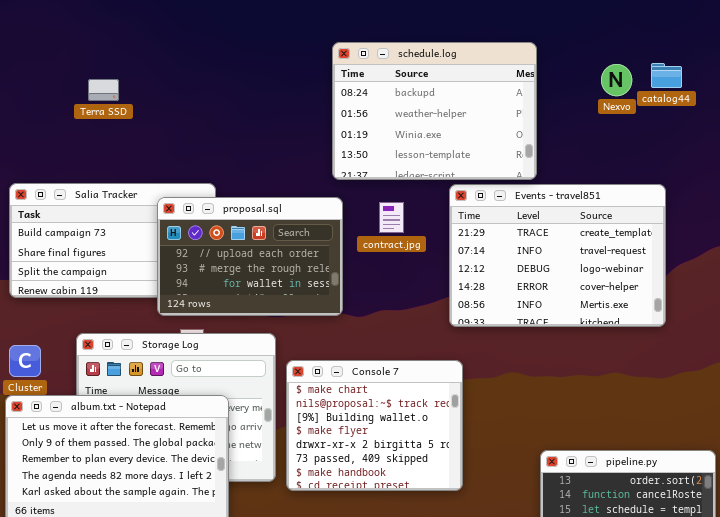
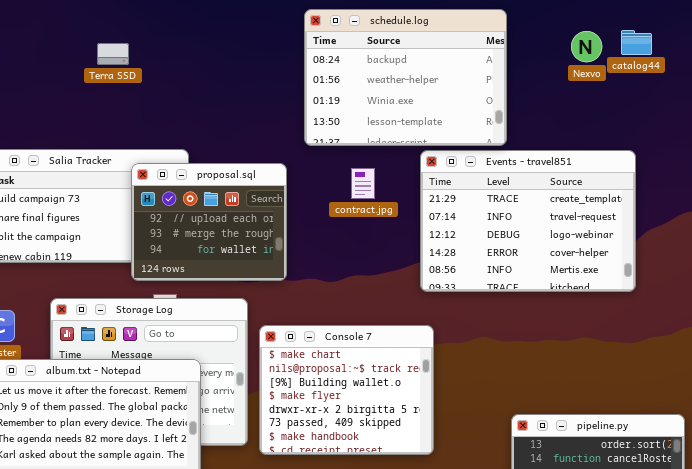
Terra SSD: [88,79,119,101] -> [97,43,129,65], moved
proposal.sql: [157,197,343,316] -> [131,163,287,281], resized

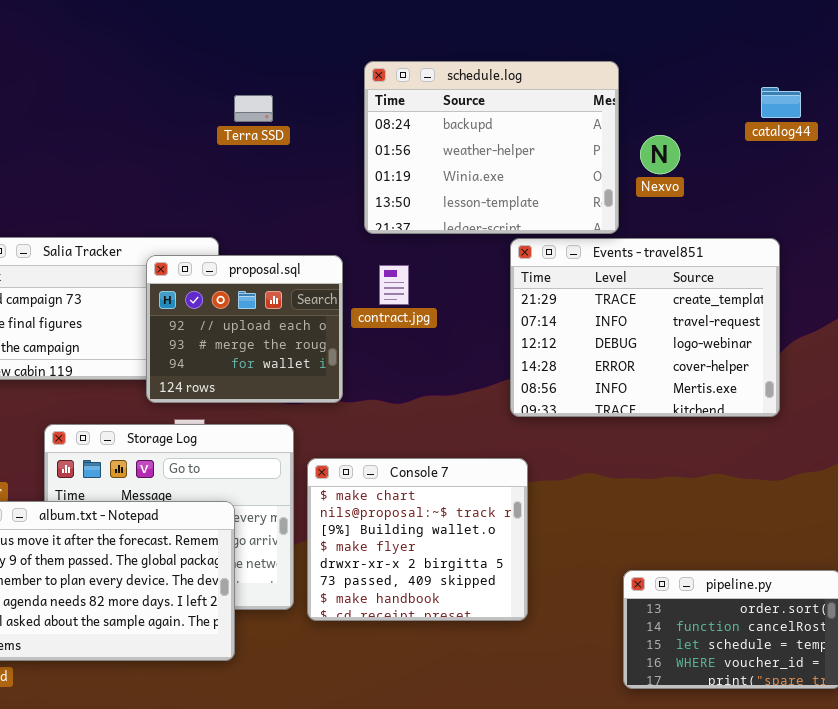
Nexvo: [571,31,602,62] -> [640,135,680,174], moved
Terra SSD: [97,43,129,65] -> [234,95,273,122], moved
contract.jpg: [351,168,375,199] -> [379,265,409,305], moved

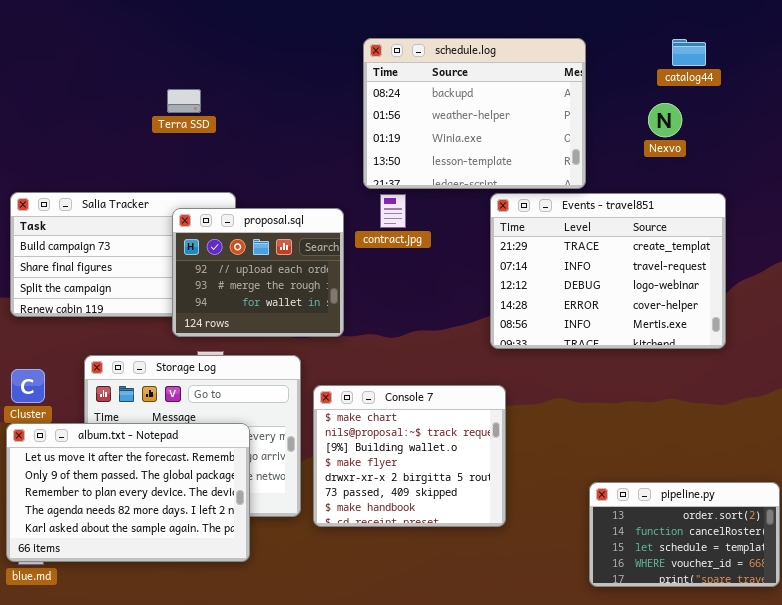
catalog44: [761,87,801,118] -> [672,39,706,66], moved
Terra SSD: [234,95,273,122] -> [167,89,201,113], moved
Nexvo: [640,135,680,174] -> [648,103,682,137], moved
contract.jpg: [379,265,409,305] -> [380,194,406,228], moved

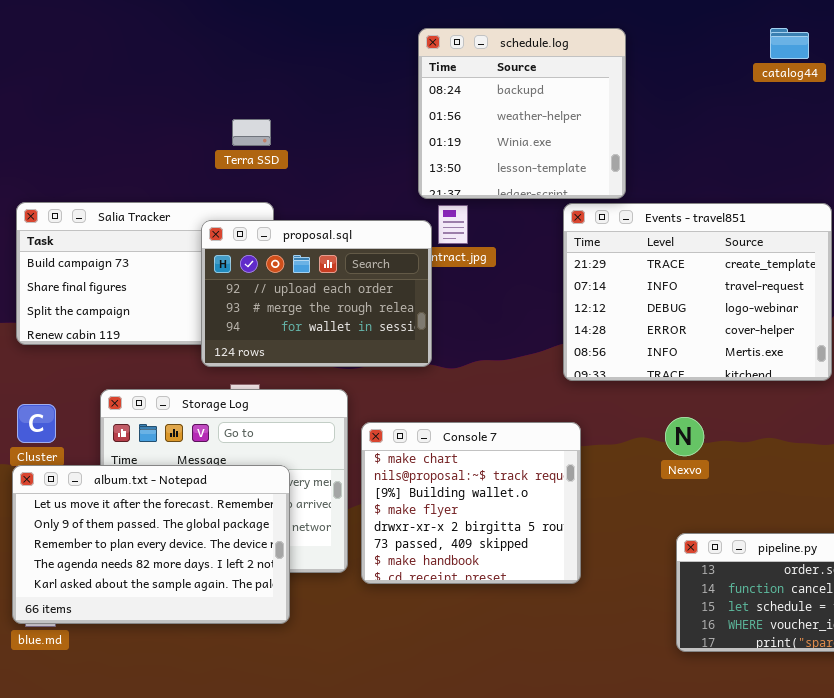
schedule.log: [363,38,586,189] -> [418,28,626,199], resized
Terra SSD: [167,89,201,113] -> [232,119,271,146], moved
Nexvo: [648,103,682,137] -> [665,417,704,456], moved
proposal.sql: [172,208,344,337] -> [201,220,432,367], resized

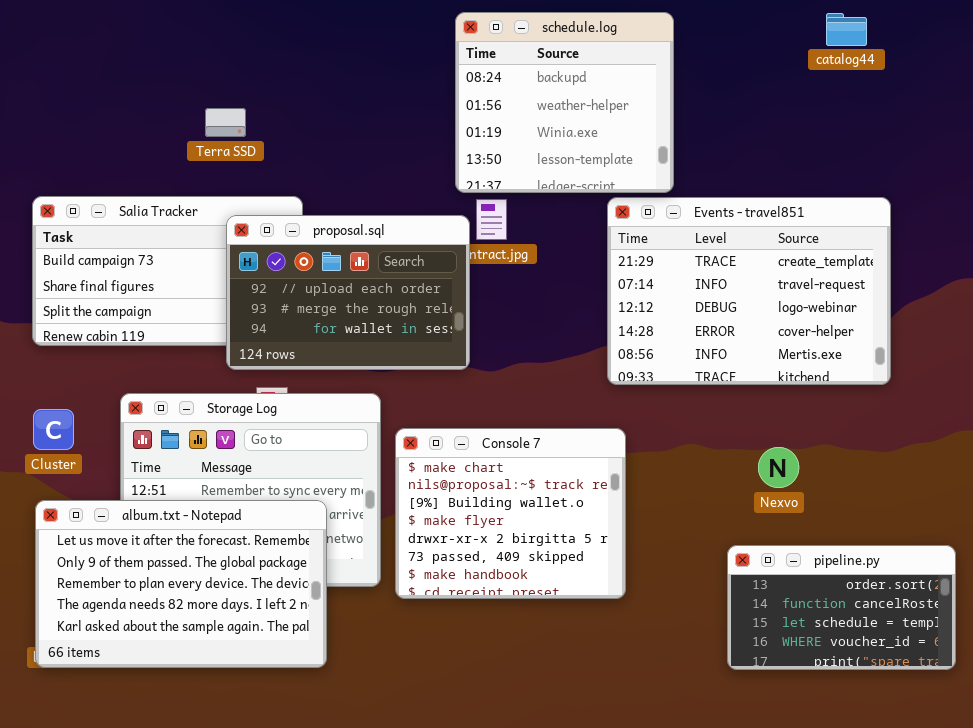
Terra SSD: [232,119,271,146] -> [205,108,246,137], moved
Nexvo: [665,417,704,456] -> [758,447,799,488], moved
album.txt - Notepad: [12,465,290,624] -> [35,500,327,668], moved

